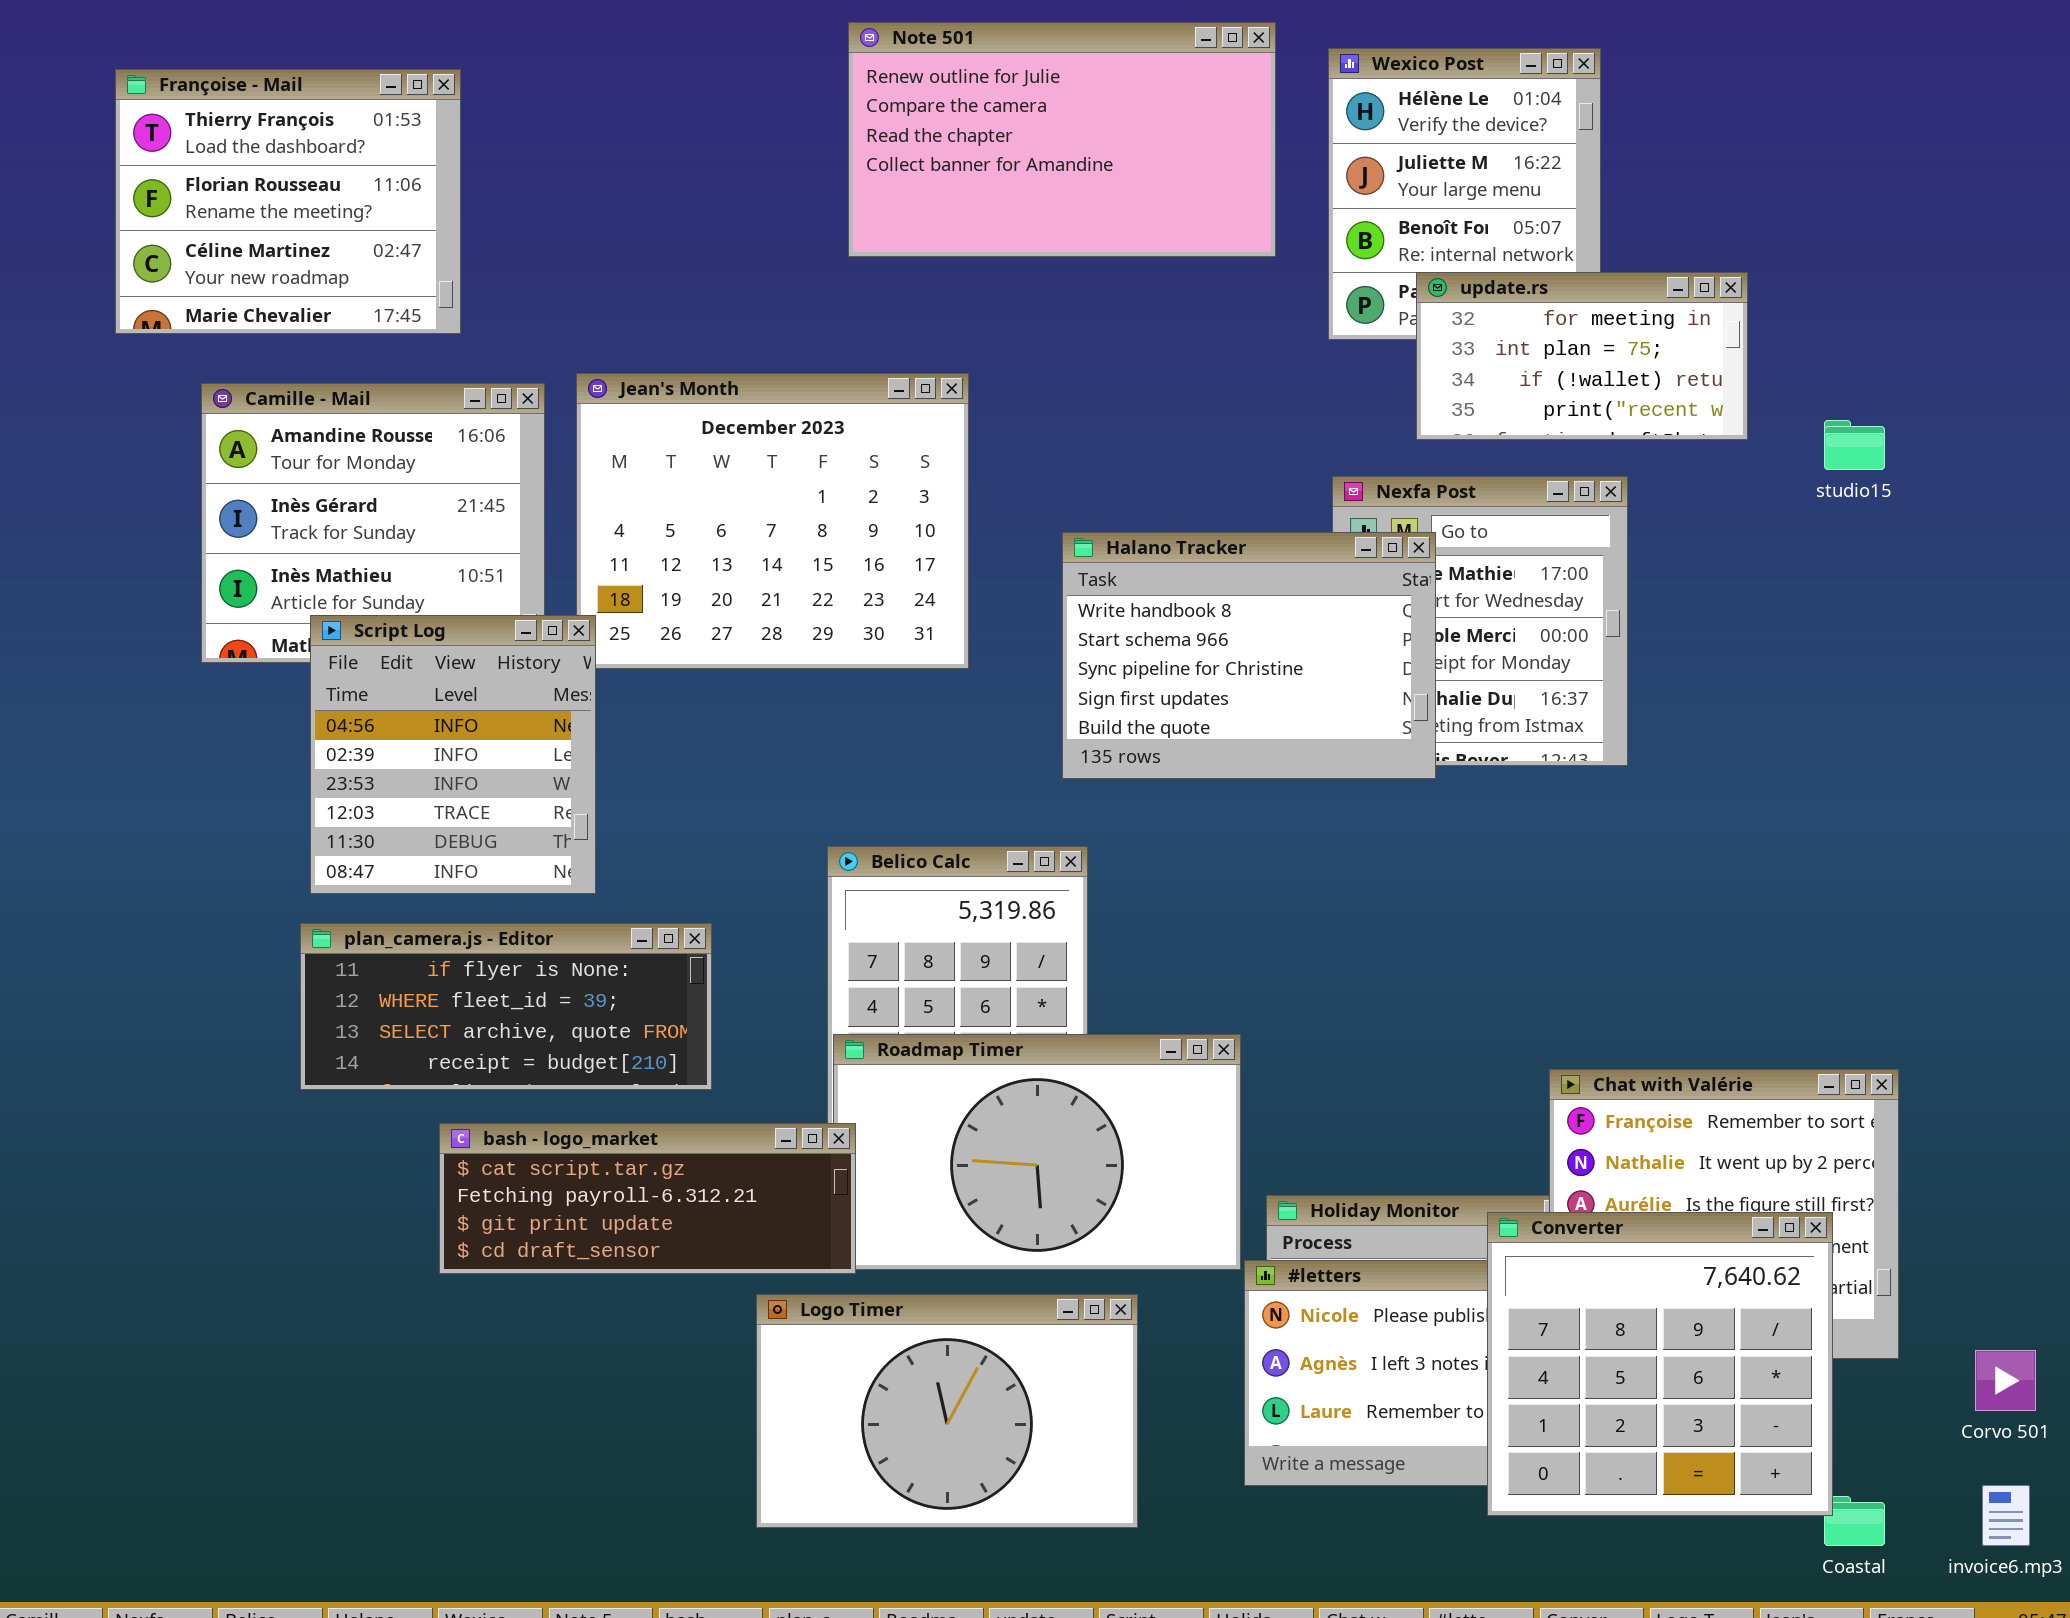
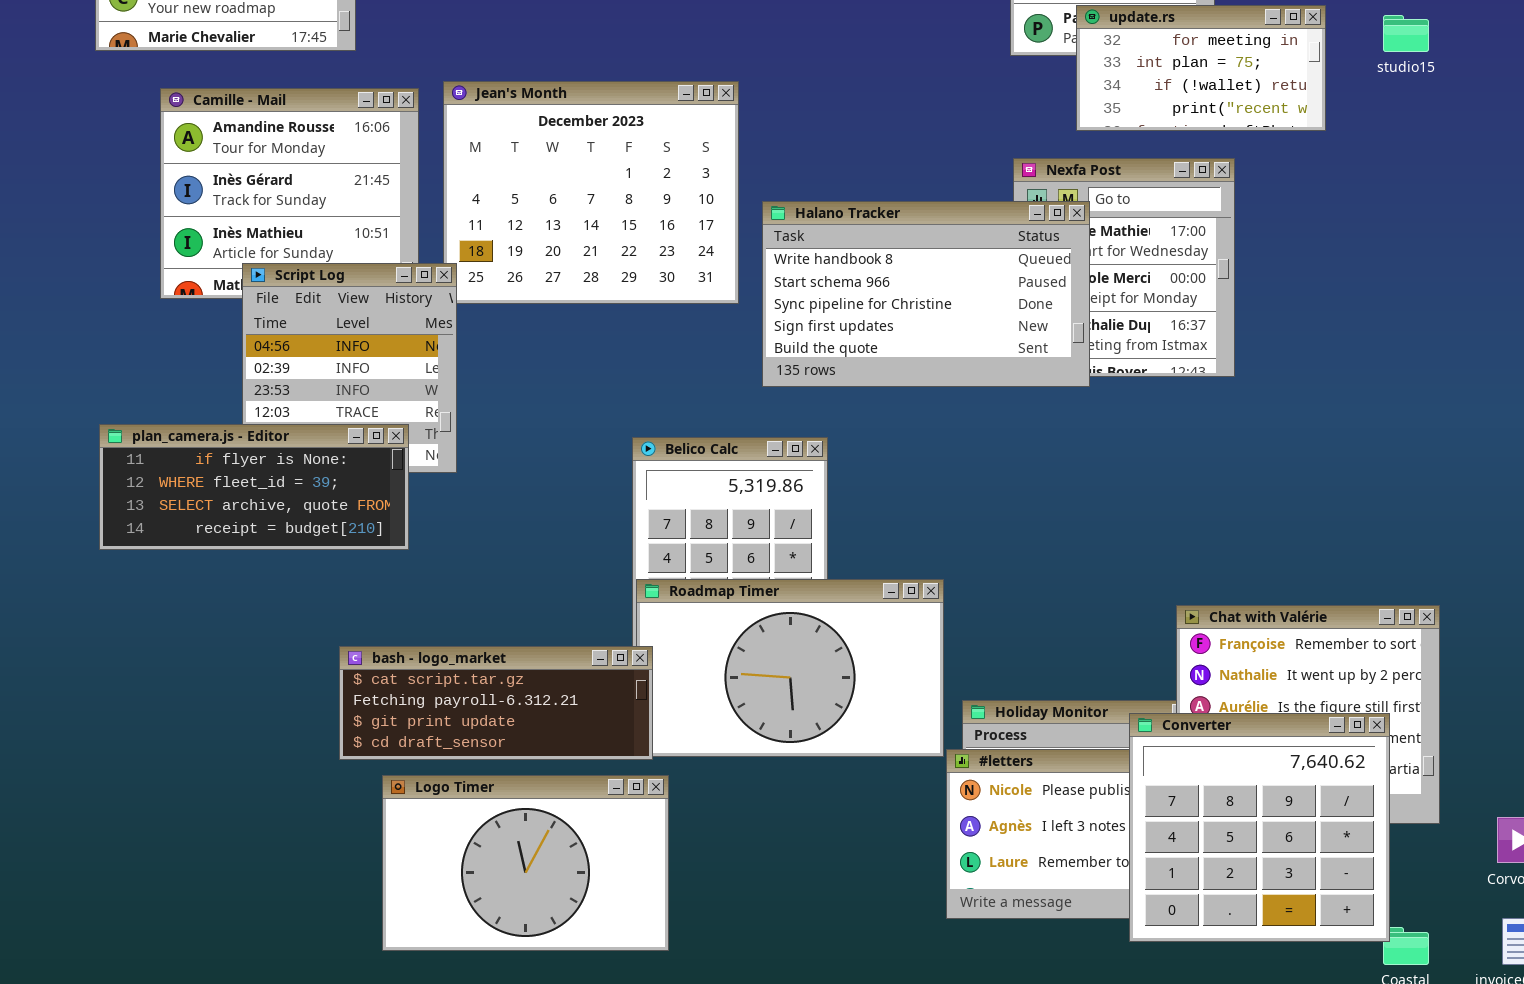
studio15: [1824,420,1885,470] -> [1383,15,1429,52], moved
Halano Tracker: [1062,532,1436,779] -> [762,201,1090,387], resized
plan_camera.js - Editor: [300,923,712,1090] -> [99,424,409,550], moved
Logo Timer: [756,1294,1138,1528] -> [382,775,669,951], moved

